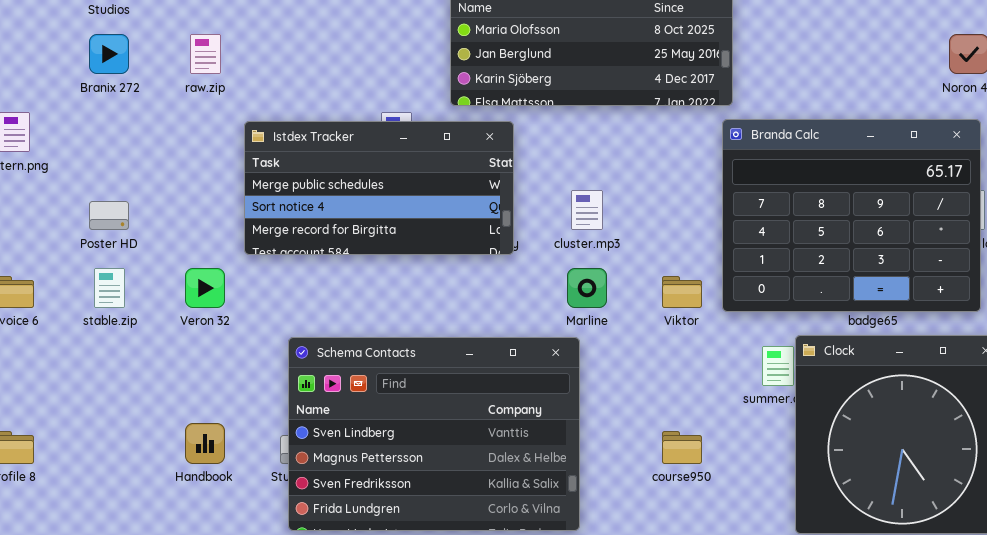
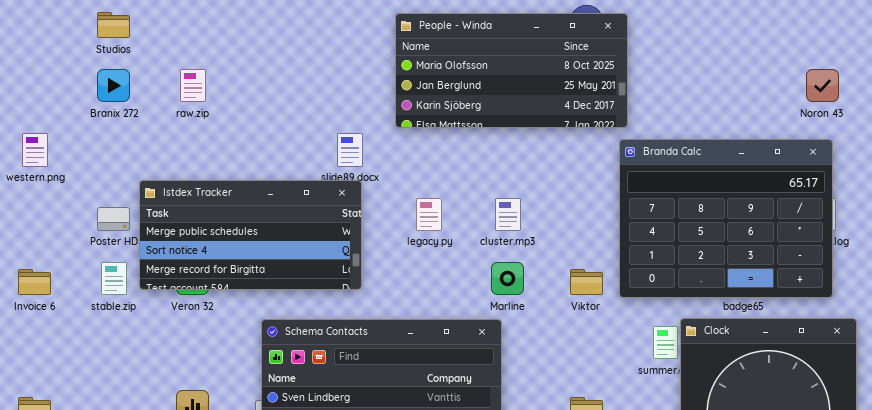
Istdex Tracker: [244,121,514,255] -> [139,180,362,290], moved

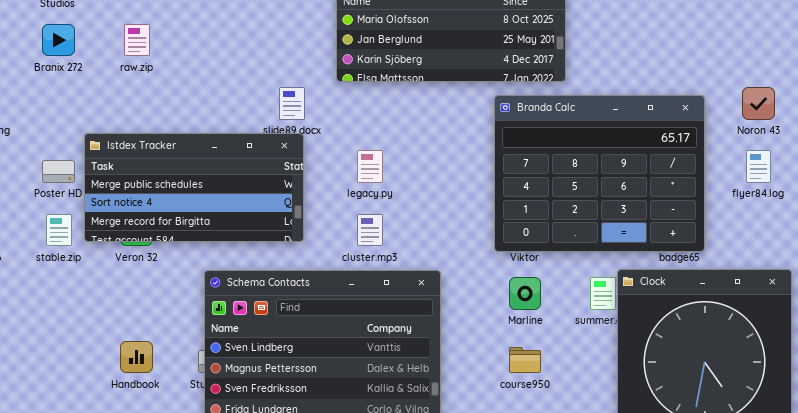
Noron 43: [806,69,839,102] -> [742,87,775,120], moved
Branda Calc: [619,139,833,298] -> [494,95,705,252], moved
cluster.mp3: [495,198,521,231] -> [357,214,383,246], moved
Marline: [491,262,524,295] -> [509,277,541,310], moved

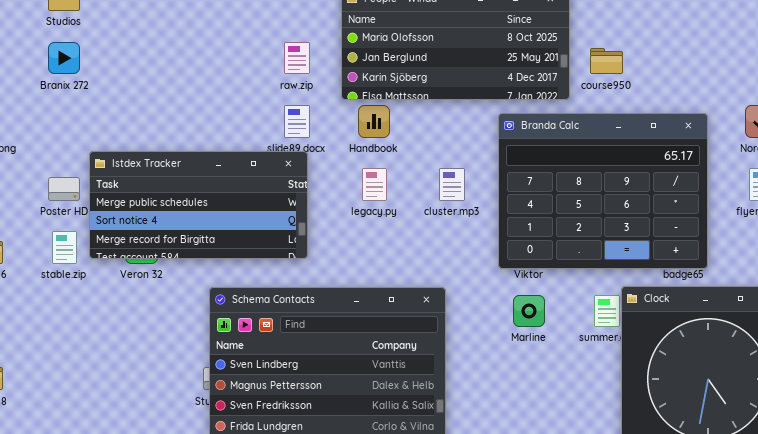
raw.zip: [124,24,150,56] -> [284,42,310,74], moved
cluster.mp3: [357,214,383,246] -> [439,168,465,201], moved
Handbook: [120,341,153,373] -> [358,105,390,138], moved
course950: [509,347,541,373] -> [590,48,623,74], moved

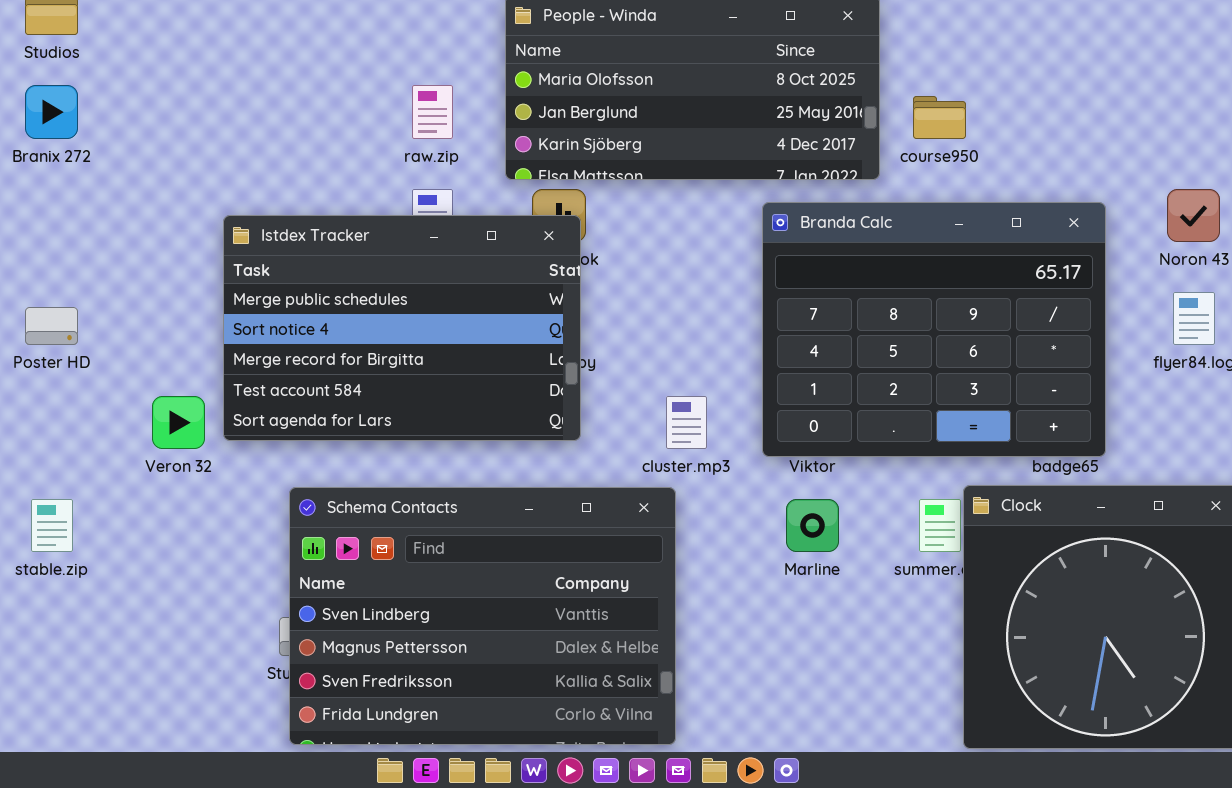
Istdex Tracker: [89,151,308,259] -> [223,215,581,441], moved, resized
cluster.mp3: [439,168,465,201] -> [666,396,707,449], moved
stable.zip: [52,231,77,264] -> [31,499,73,552], moved

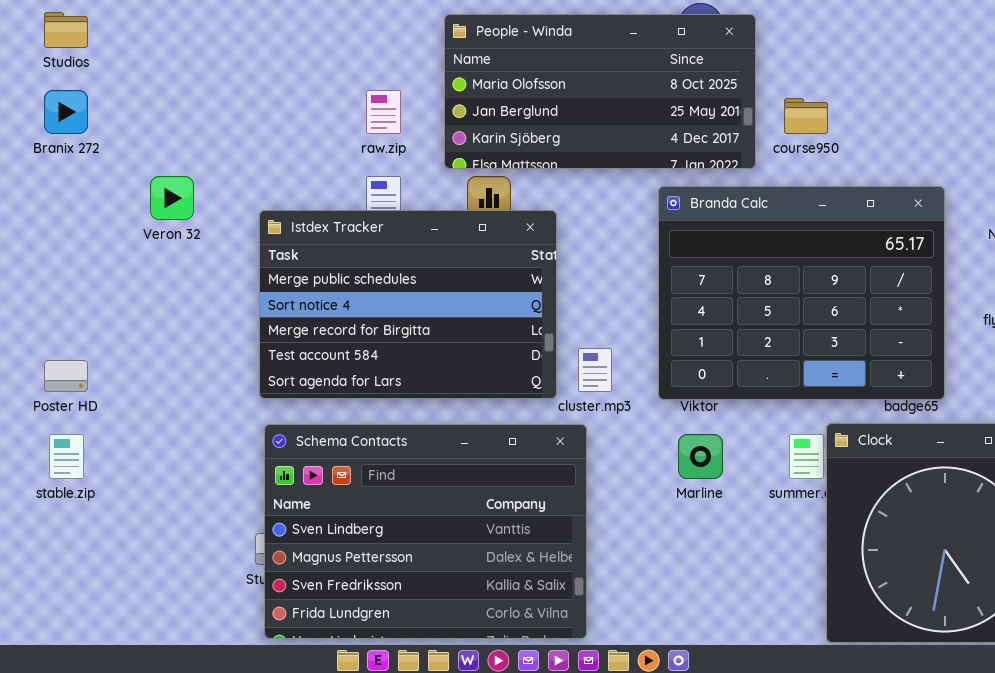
Istdex Tracker: [223,215,581,441] -> [259,210,557,399], moved
Poster HD: [25,307,78,345] -> [44,360,88,392], moved
Veron 32: [152,396,205,449] -> [150,176,194,220], moved

